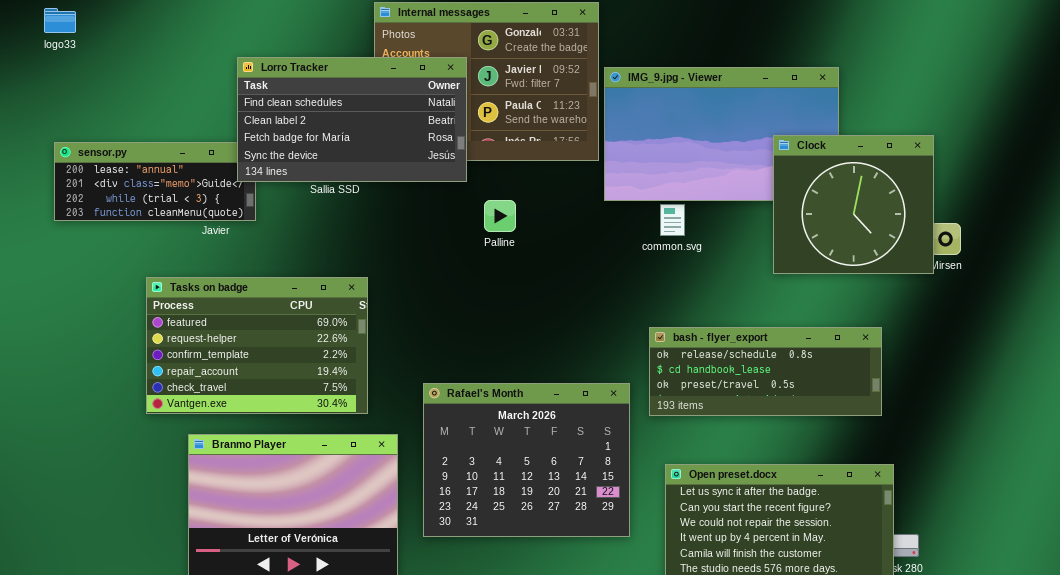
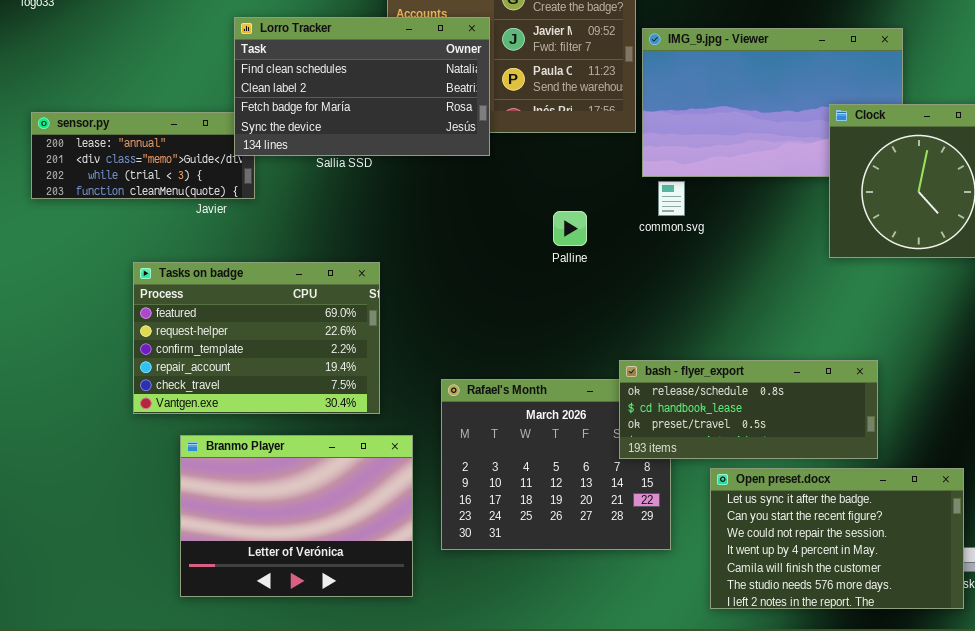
Palline: [484,200,516,232] -> [553,211,587,246], moved
common.svg: [660,204,685,236] -> [658,181,685,216], moved
bash - flyer_export: [649,327,882,416] -> [619,360,878,459], moved

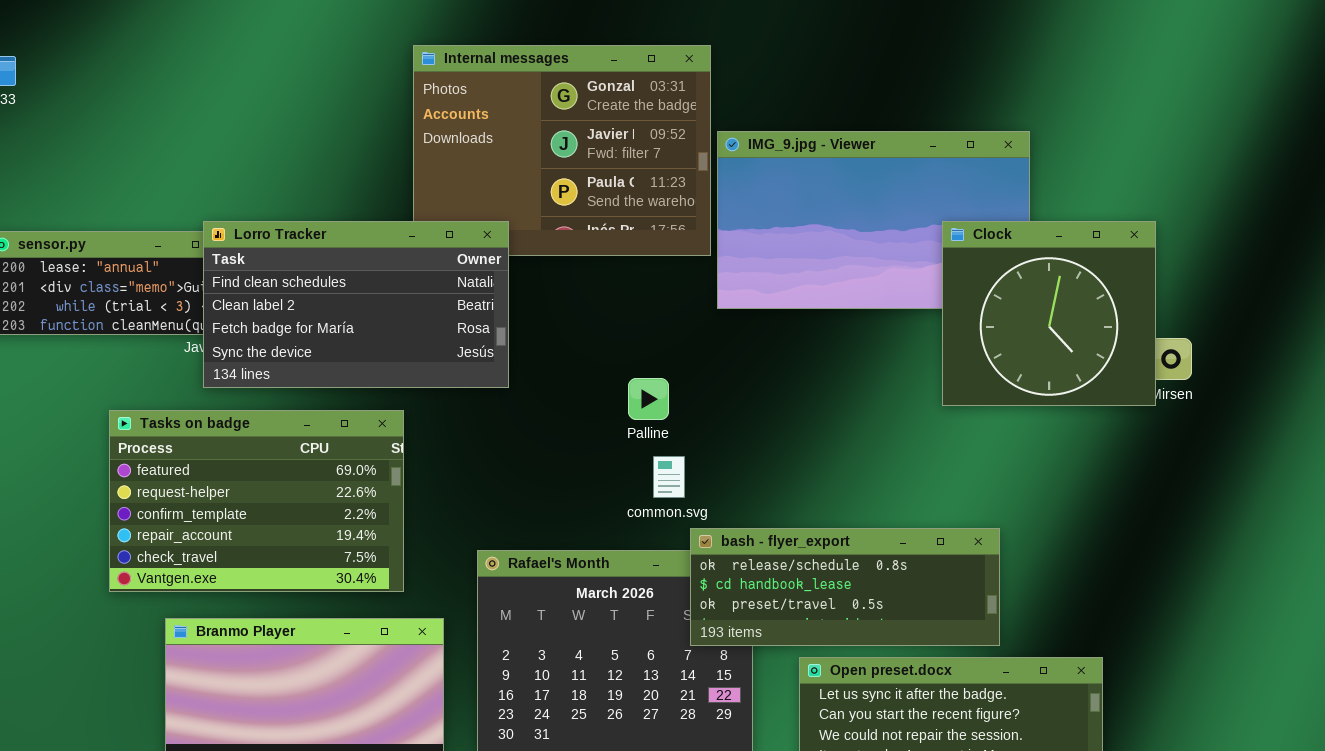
Lorro Tracker: [234,17,490,156] -> [203,221,509,388], moved
common.svg: [658,181,685,216] -> [653,456,685,498], moved
Palline: [553,211,587,246] -> [628,378,669,420], moved

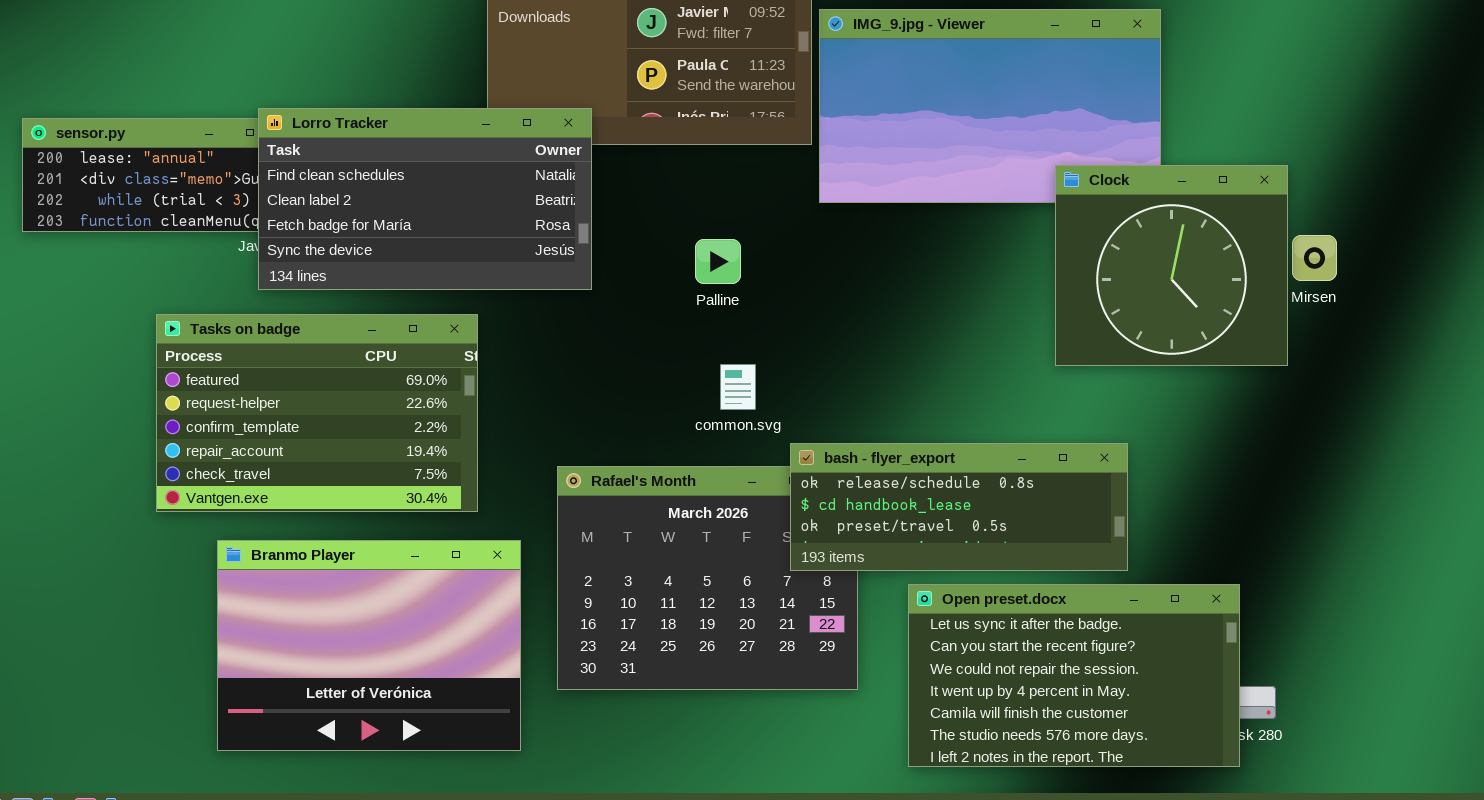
Clock: [942,221,1156,406] -> [1055,165,1288,366], moved
Palline: [628,378,669,420] -> [695,239,741,284], moved
common.svg: [653,456,685,498] -> [720,364,756,410], moved

